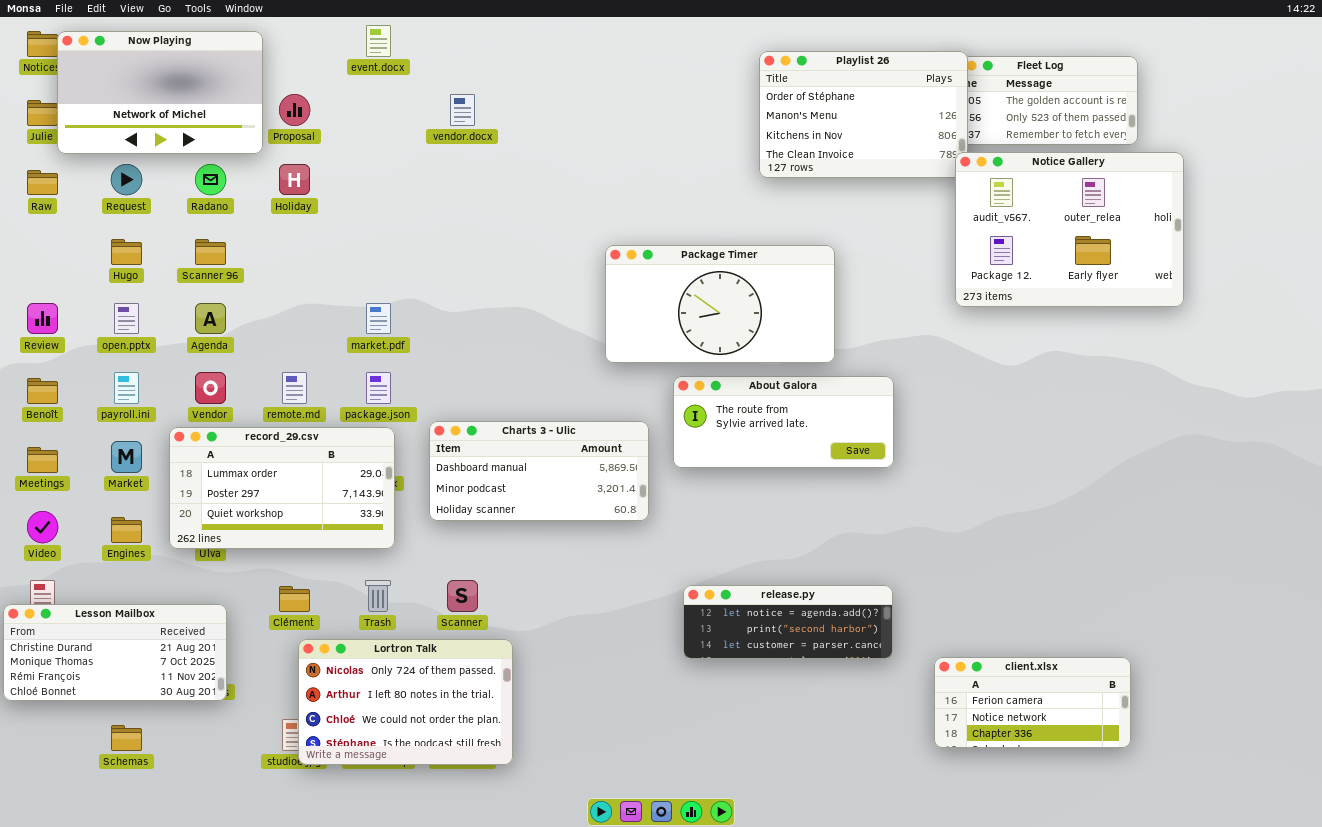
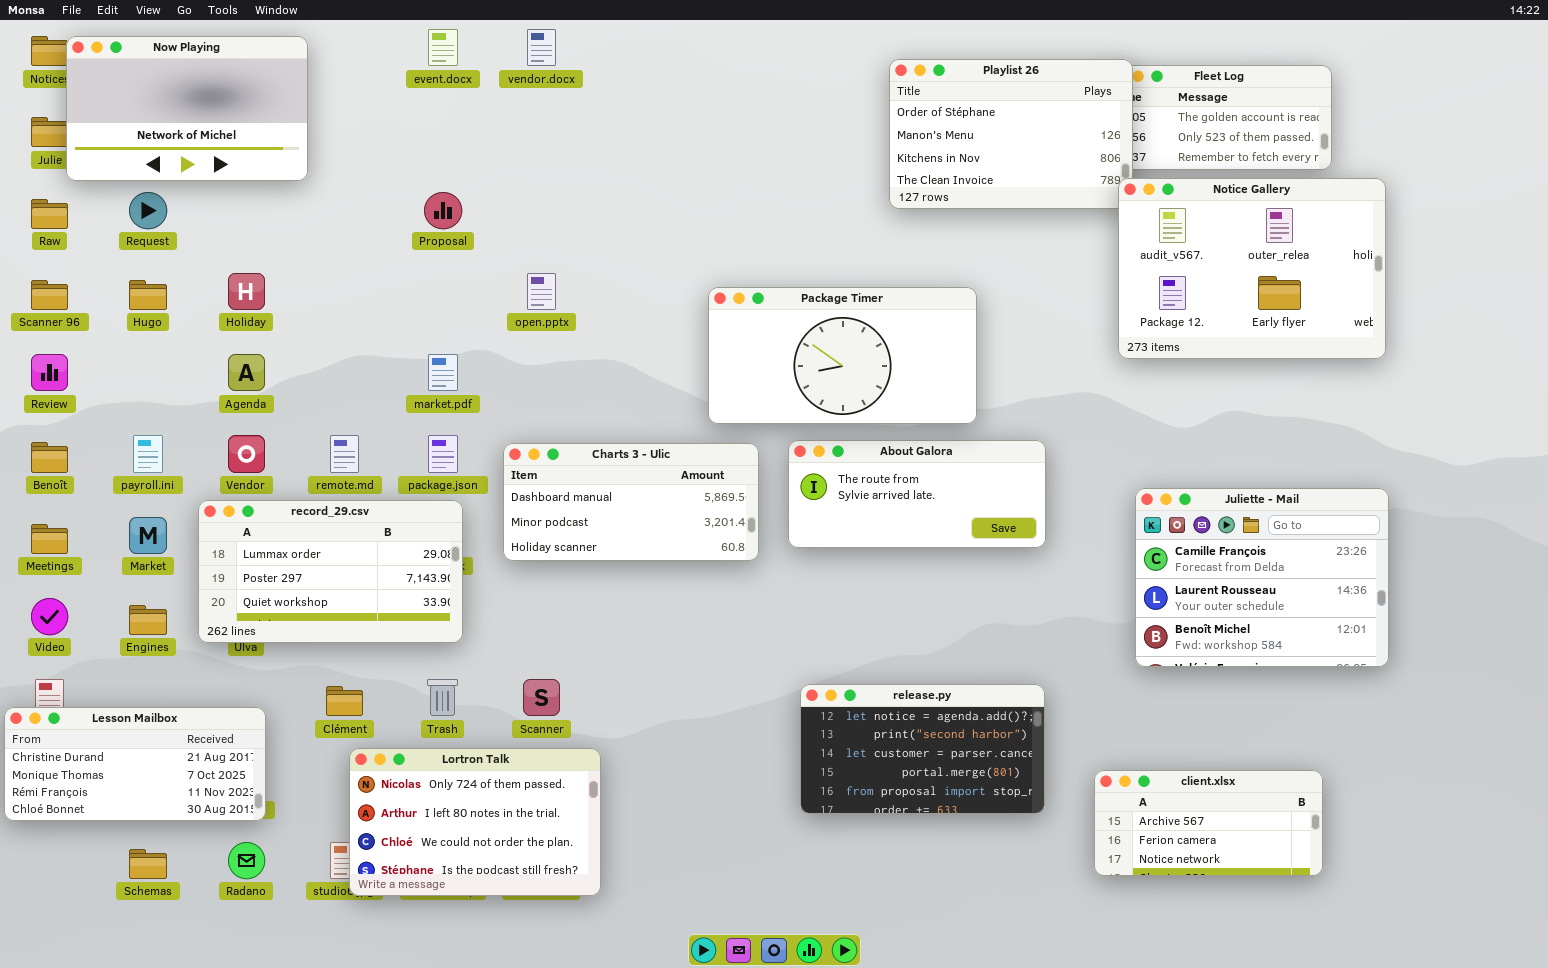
Proposal: [279,94,310,126] -> [424,192,462,229], moved
vendor.docx: [450,94,475,126] -> [527,29,556,66], moved
Radano: [195,164,226,195] -> [228,842,265,879], moved
Holiday: [279,164,310,195] -> [228,273,265,310], moved
Scanner 96: [195,239,226,265] -> [31,280,68,310], moved
open.pptx: [114,303,139,334] -> [527,273,556,310], moved
Juliette - Mail: none -> [1135,488,1389,667], opened
Charts 3 - Ulic: [429,421,649,521] -> [503,443,759,561], moved
release.py: [683,585,893,659] -> [800,684,1045,814], resized
client.xlsx: [934,657,1131,748] -> [1094,770,1323,876], scrolled up 1 row

